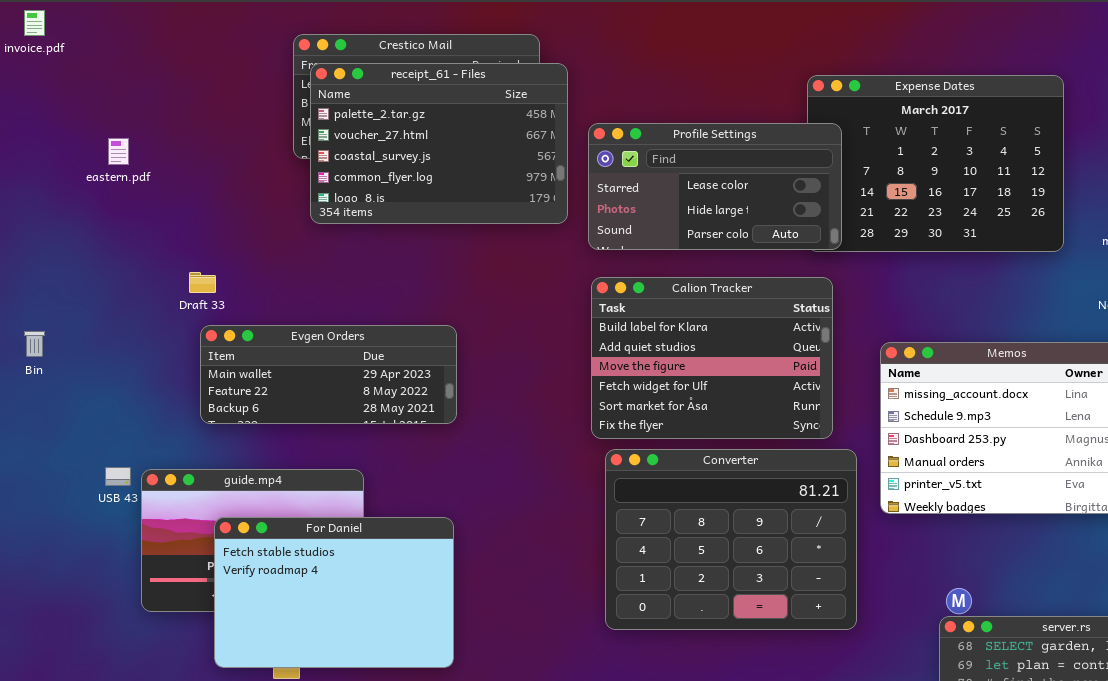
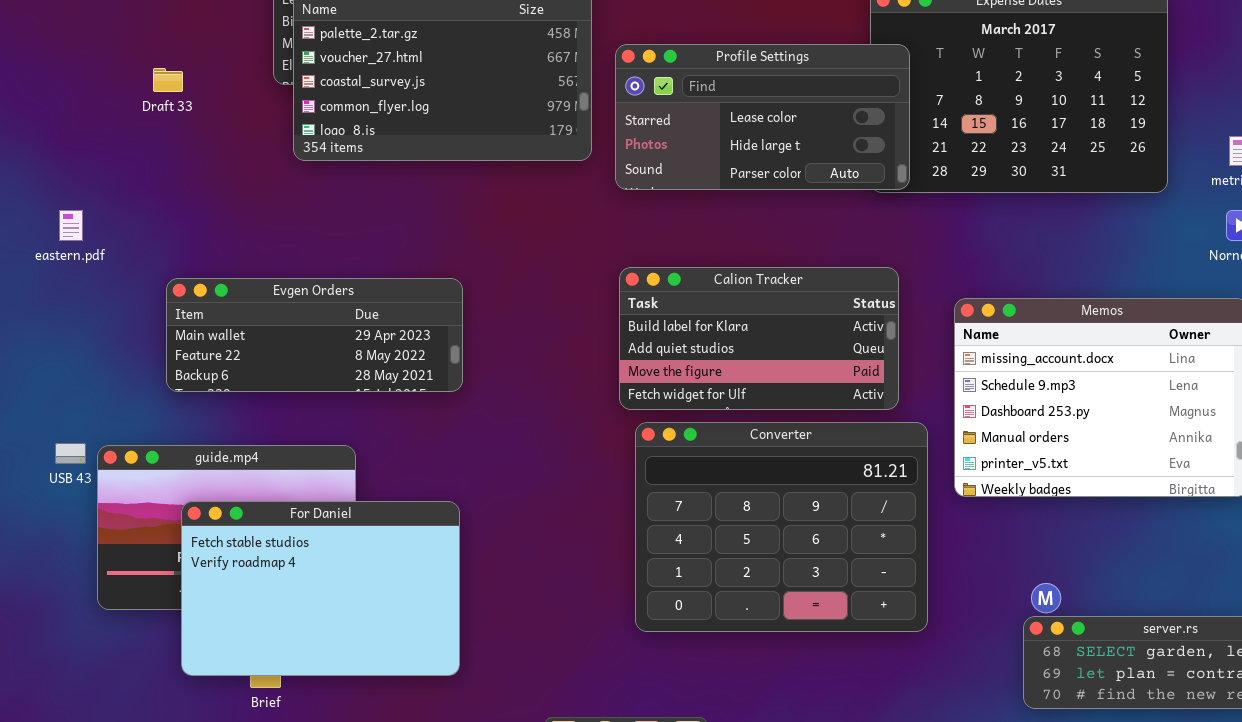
eastern.pdf: [108,138,129,165] -> [59,210,83,241], moved
Draft 33: [189,272,216,293] -> [153,68,183,92], moved
Calion Tracker: [591,277,833,439] -> [619,267,899,410], resized

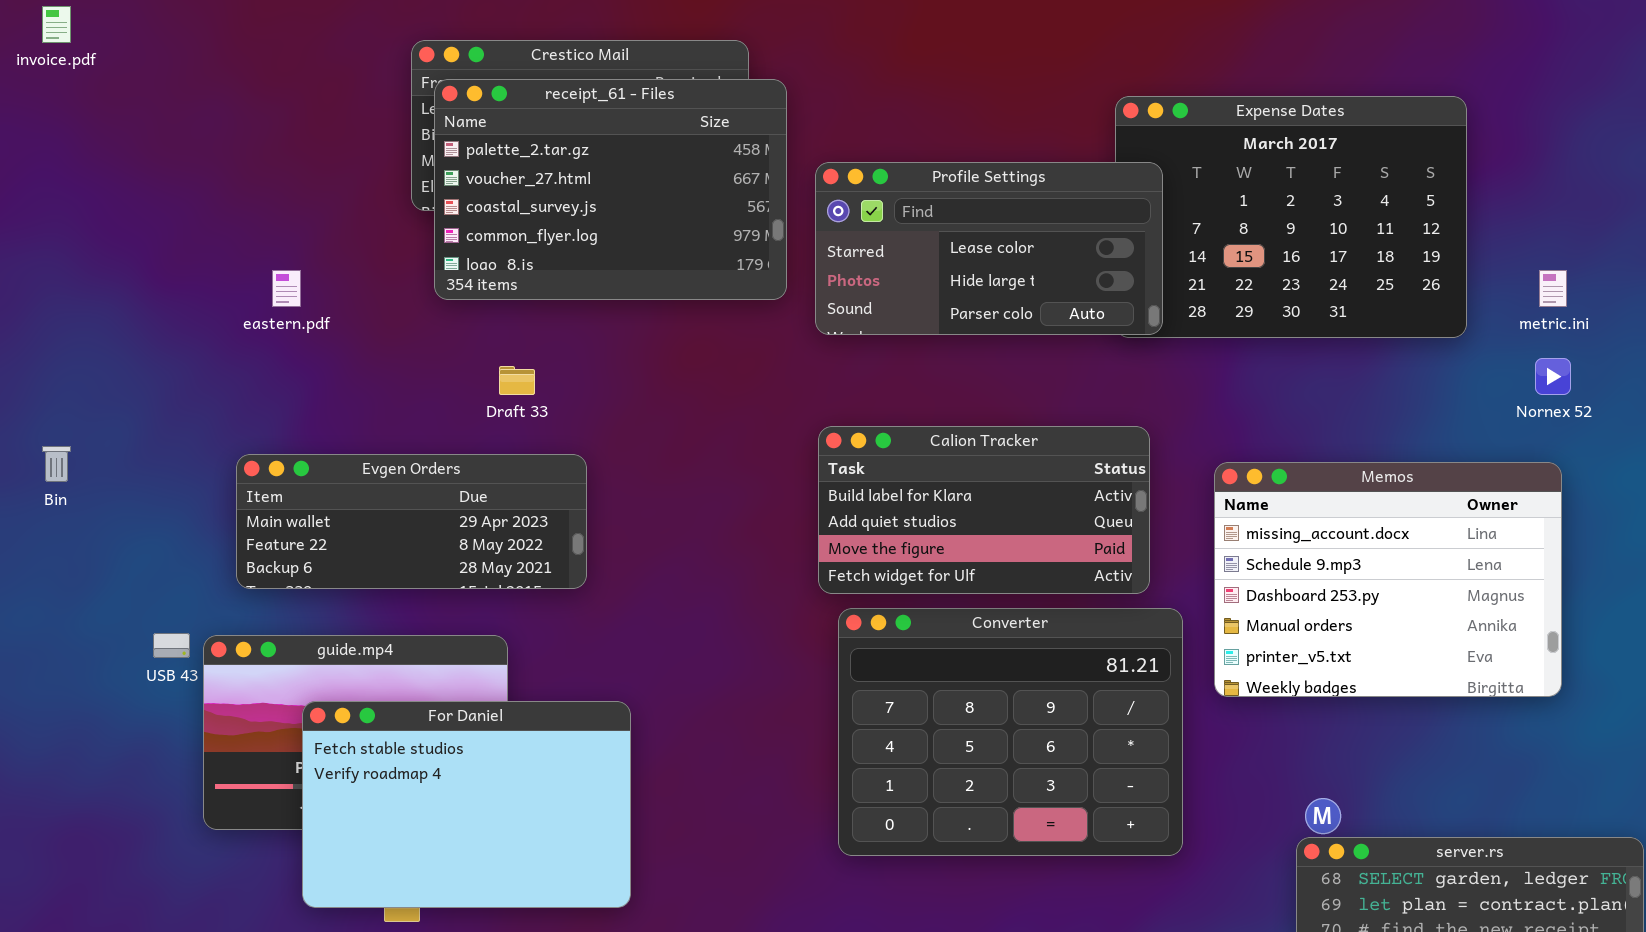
Draft 33: [153,68,183,92] -> [499,366,535,395], moved
eastern.pdf: [59,210,83,241] -> [272,270,301,307], moved
Evgen Orders: [166,278,463,392] -> [236,454,587,589], moved

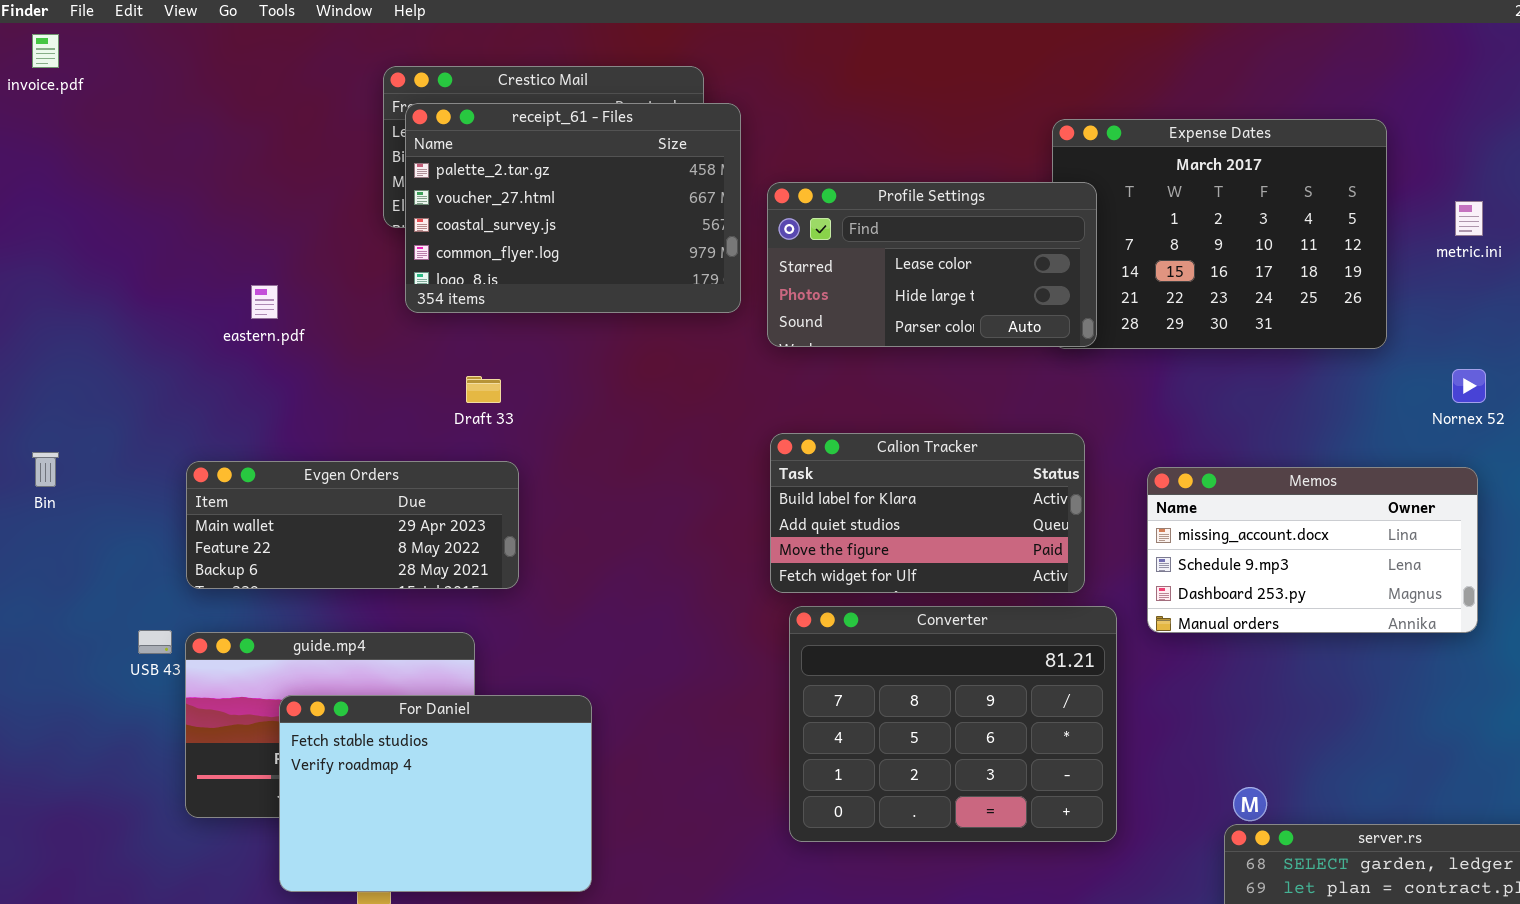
metric.ini: [1539,270,1567,307] -> [1455,201,1483,236], moved
Evgen Orders: [236,454,587,589] -> [186,461,519,589], moved
Memos: [1214,462,1562,697] -> [1147,467,1478,633], resized

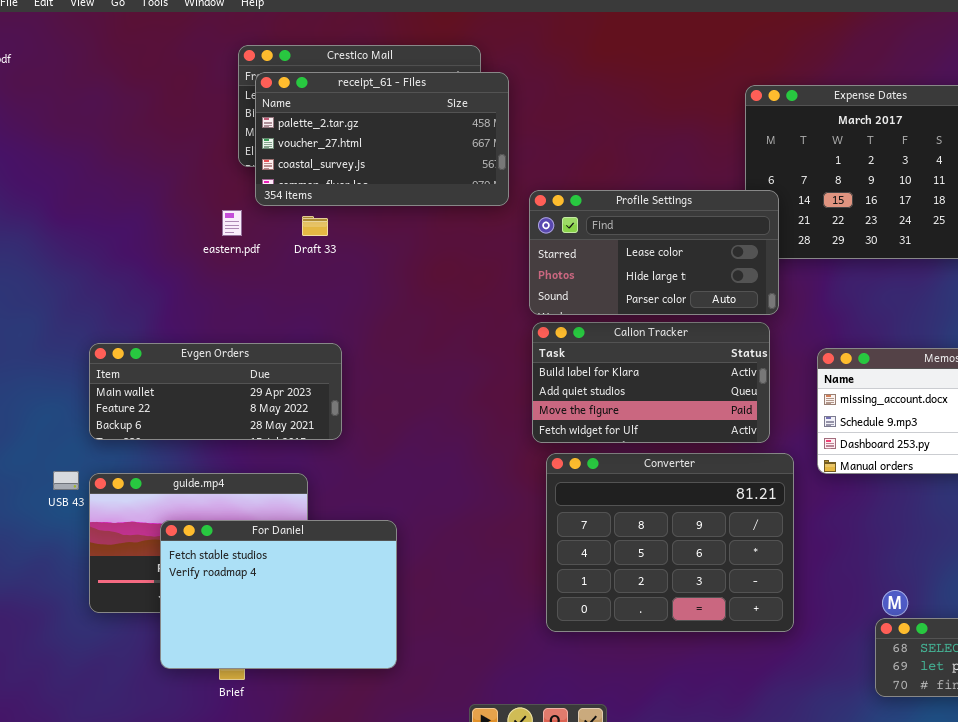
receipt_61 - Files: [405,103,741,313] -> [255,72,509,206], resized
Profile Settings: [767,182,1097,347] -> [529,190,779,315], moved
eastern.pdf: [251,285,278,319] -> [222,210,242,236], moved
Draft 33: [466,376,501,403] -> [302,216,328,236], moved

